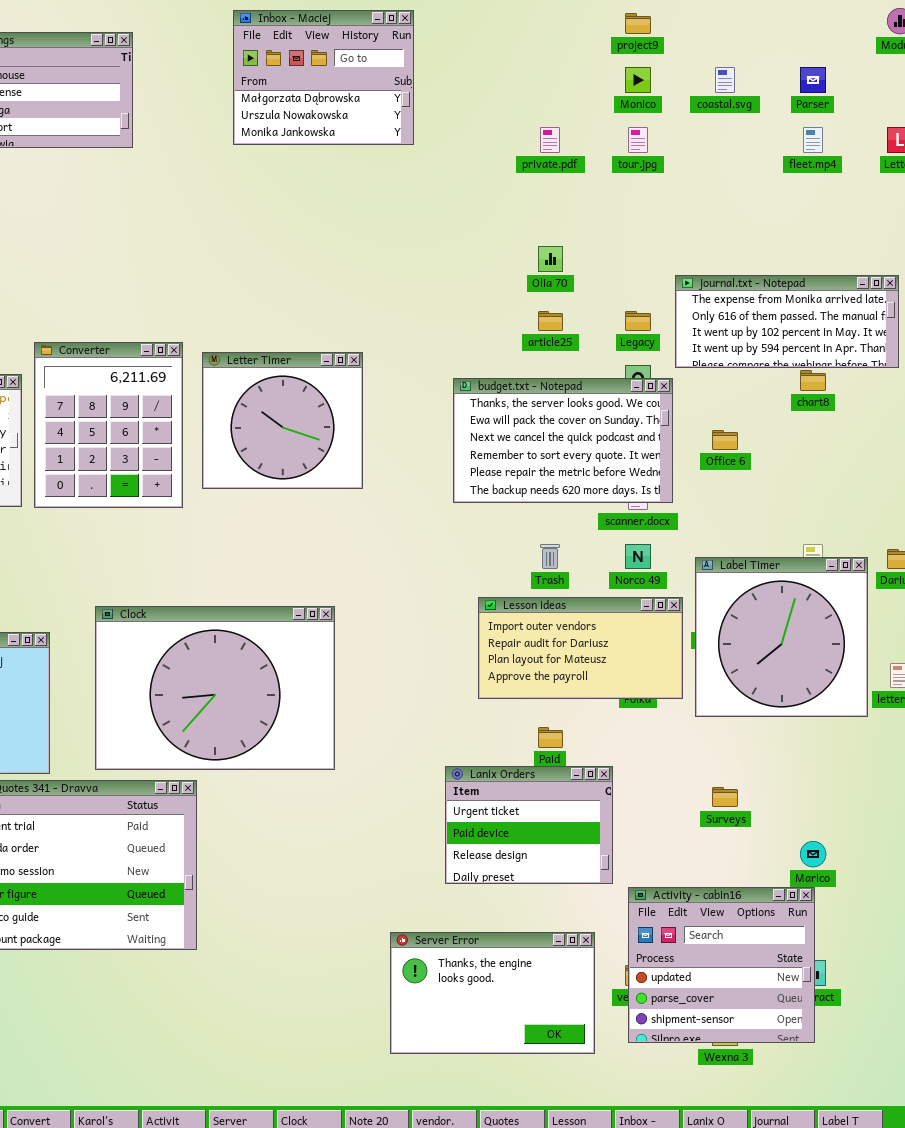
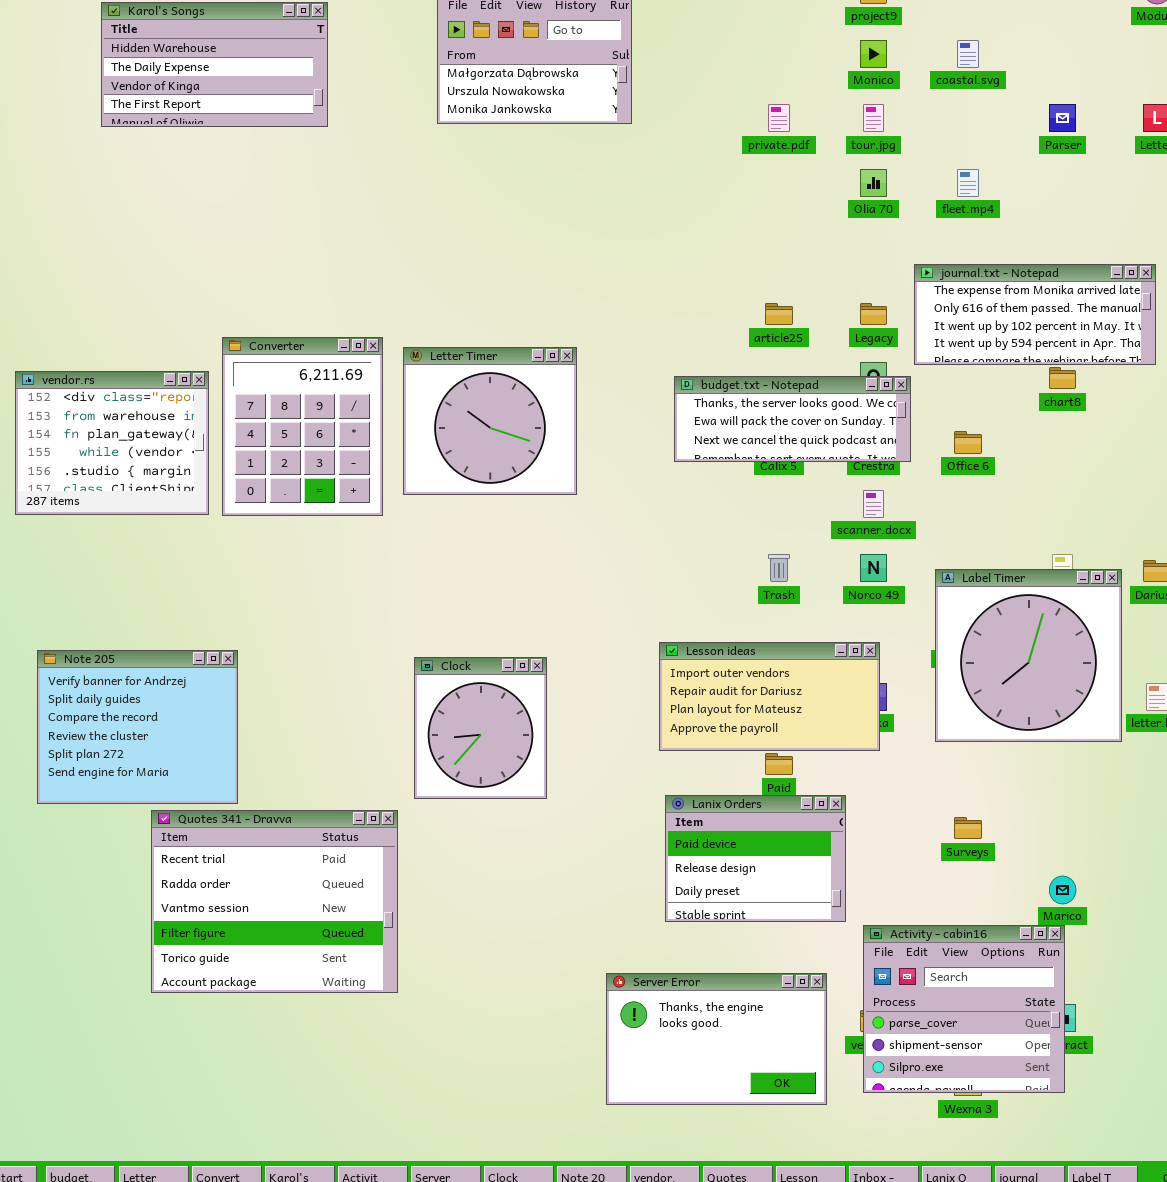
Parser: [800,67,826,93] -> [1049,104,1076,132], moved
fleet.mp4: [803,127,823,153] -> [957,169,979,197], moved
Olia 70: [538,246,563,272] -> [860,169,887,197], moved
budget.txt - Notepad: [453,378,673,503] -> [674,376,911,462], resized
Lesson ideas: [478,597,683,699] -> [659,642,880,751], moved
Clock: [95,606,335,770] -> [414,657,547,799], resized
Lanix Orders: [445,766,613,884] -> [665,795,846,922], scrolled down 1 row
Activity - cabin16: [628,887,815,1043] -> [863,925,1065,1093], scrolled down 1 row

